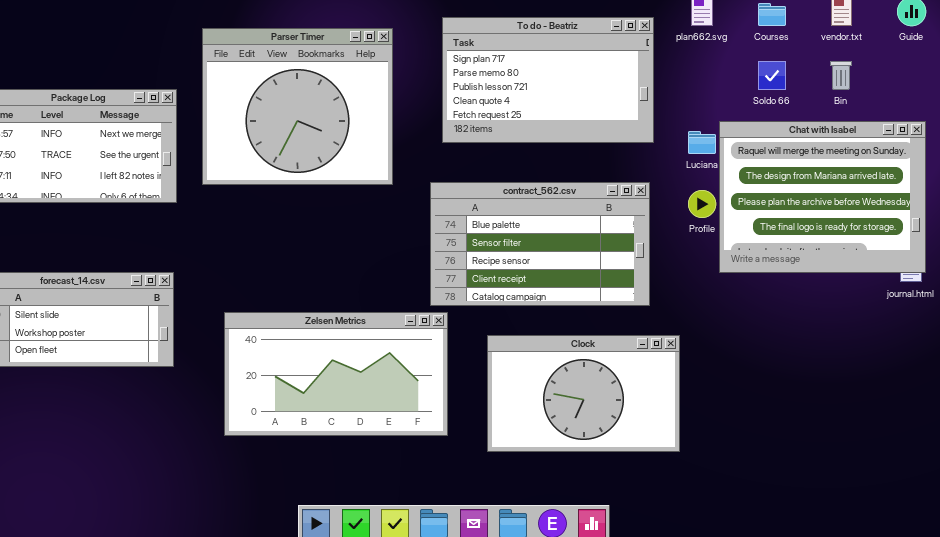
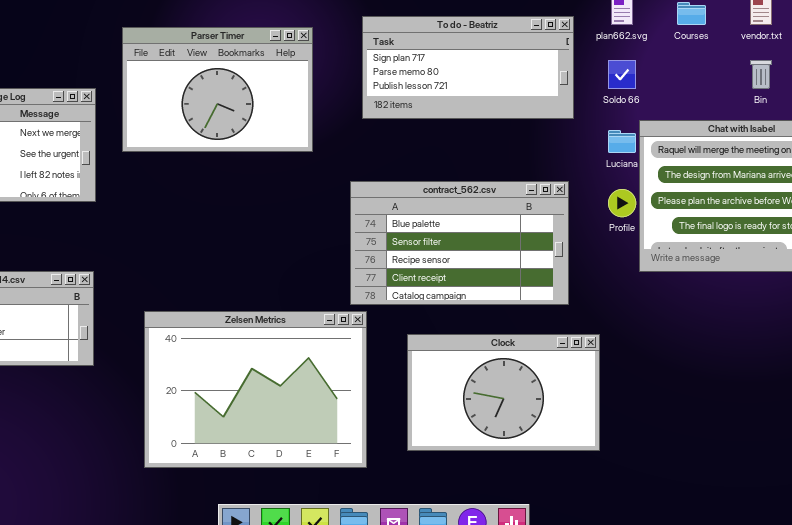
To do - Beatriz: [442,17,654,143] -> [362,16,574,119], resized
Parser Timer: [202,28,393,185] -> [122,27,313,152], resized
Soldo 66: [758,61,786,90] -> [608,60,636,89], moved
Zelsen Metrics: [224,312,448,436] -> [144,311,367,468], resized

